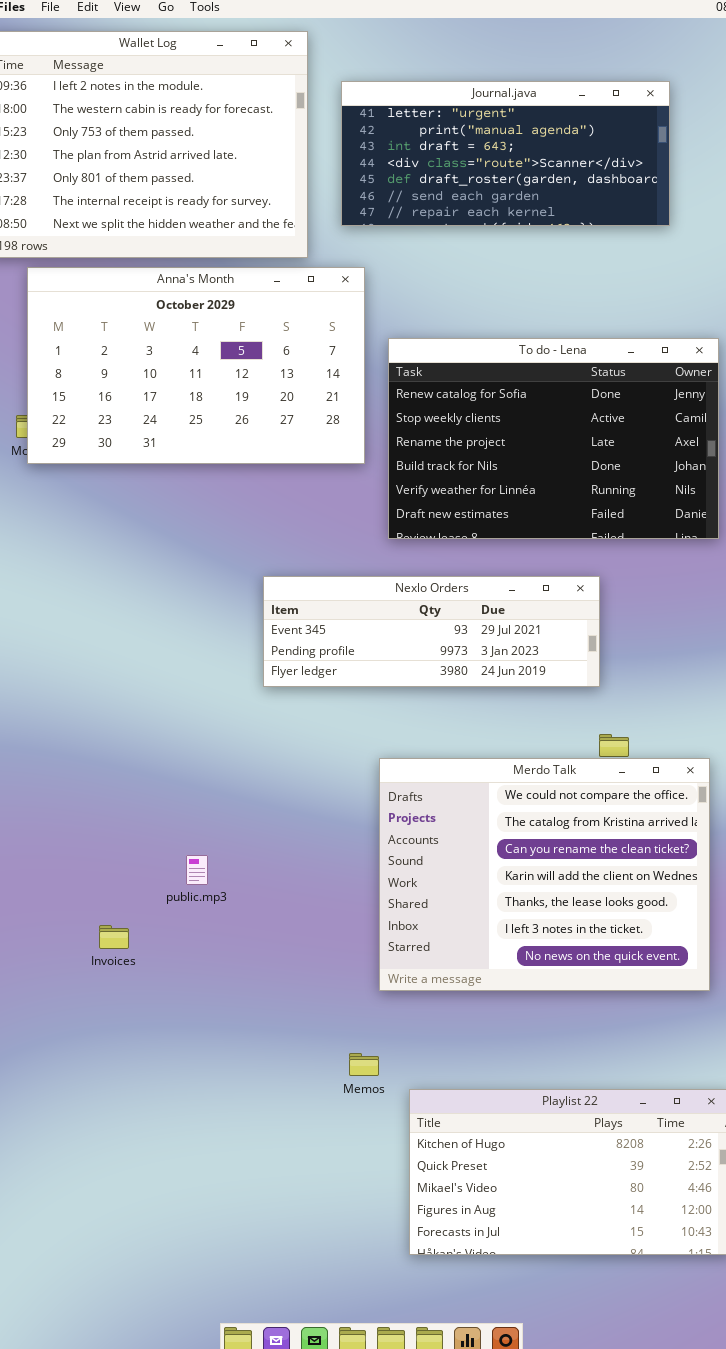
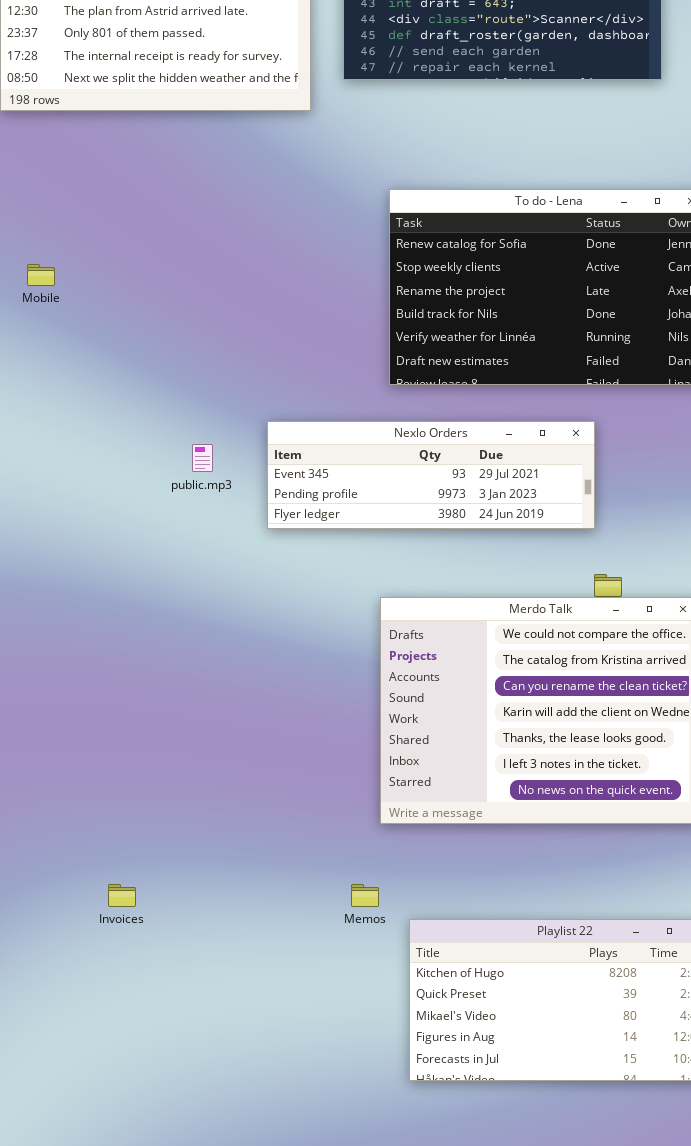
Anna's Month: [27,267,365,464] -> none, closed
public.mp3: [186,855,208,885] -> [192,444,213,472], moved
Invoices: [99,925,129,949] -> [108,884,136,907], moved

